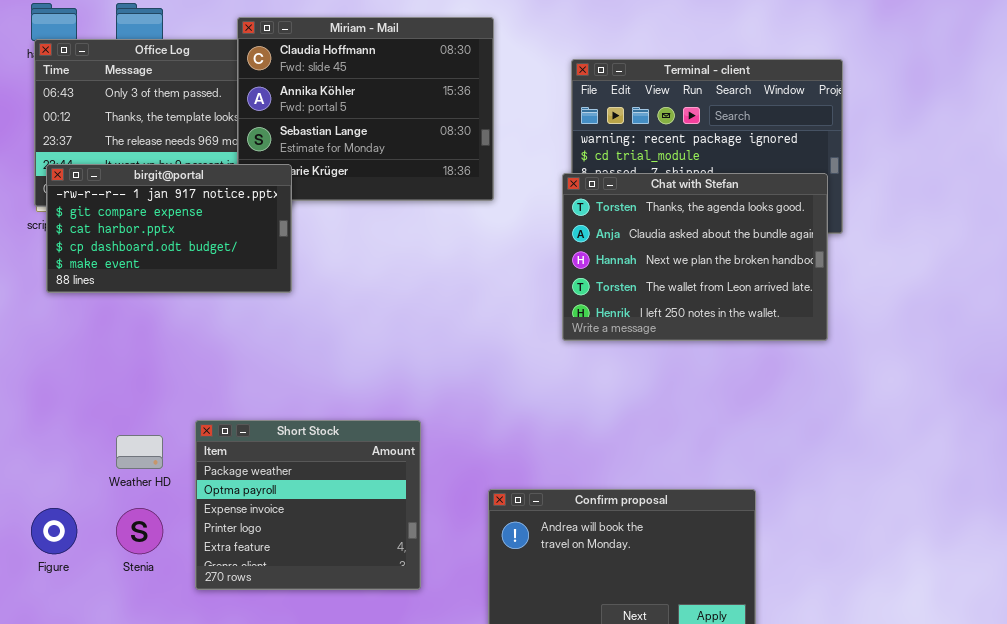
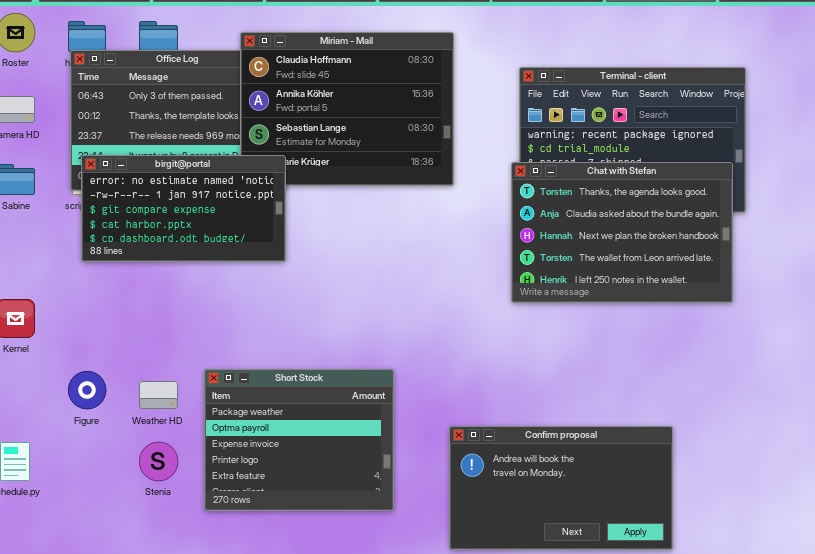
birgit@portal: [46,164,292,293] -> [81,155,286,262], scrolled up 1 row
Figure: [31,508,77,554] -> [68,371,106,409], moved

